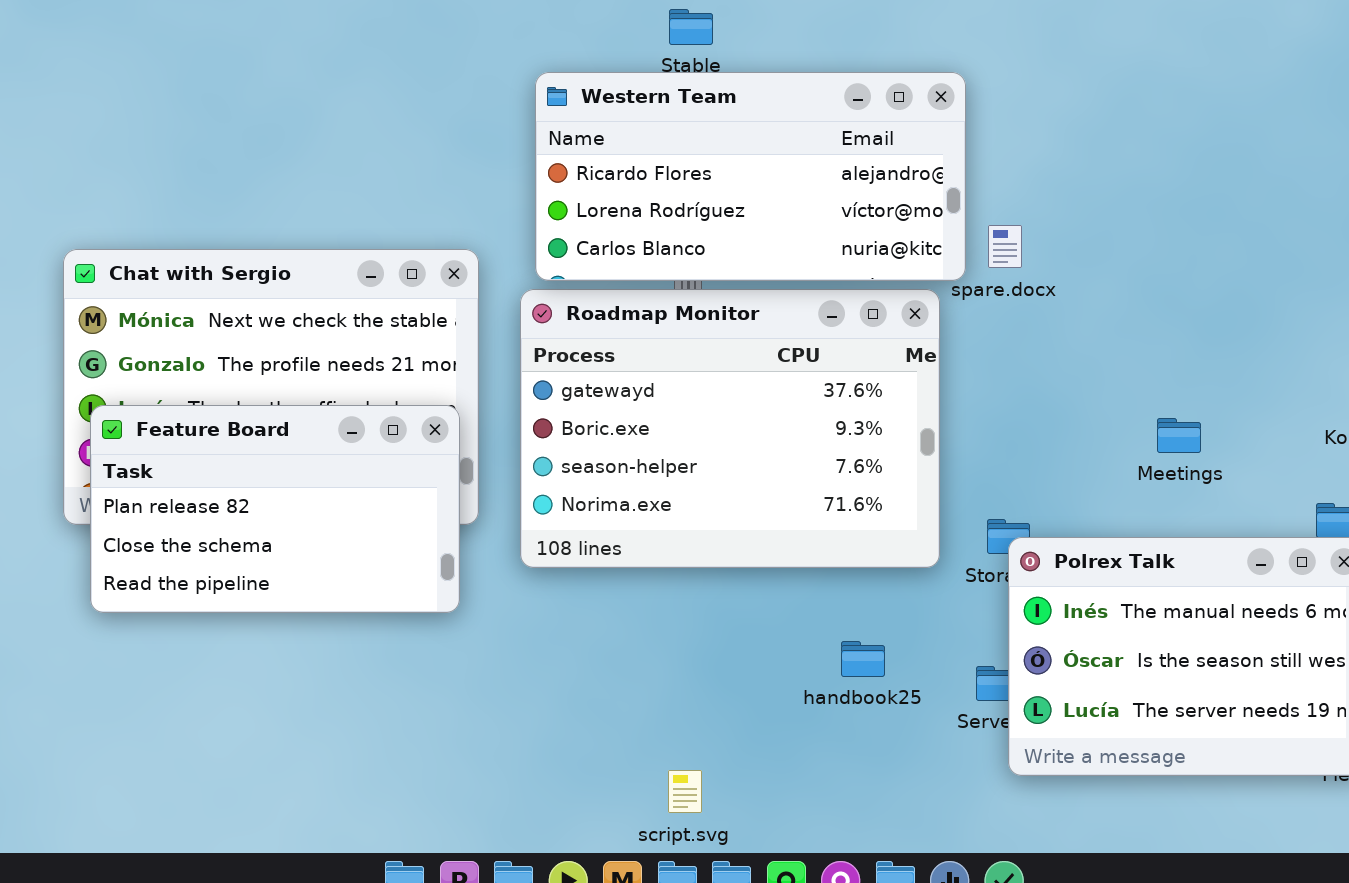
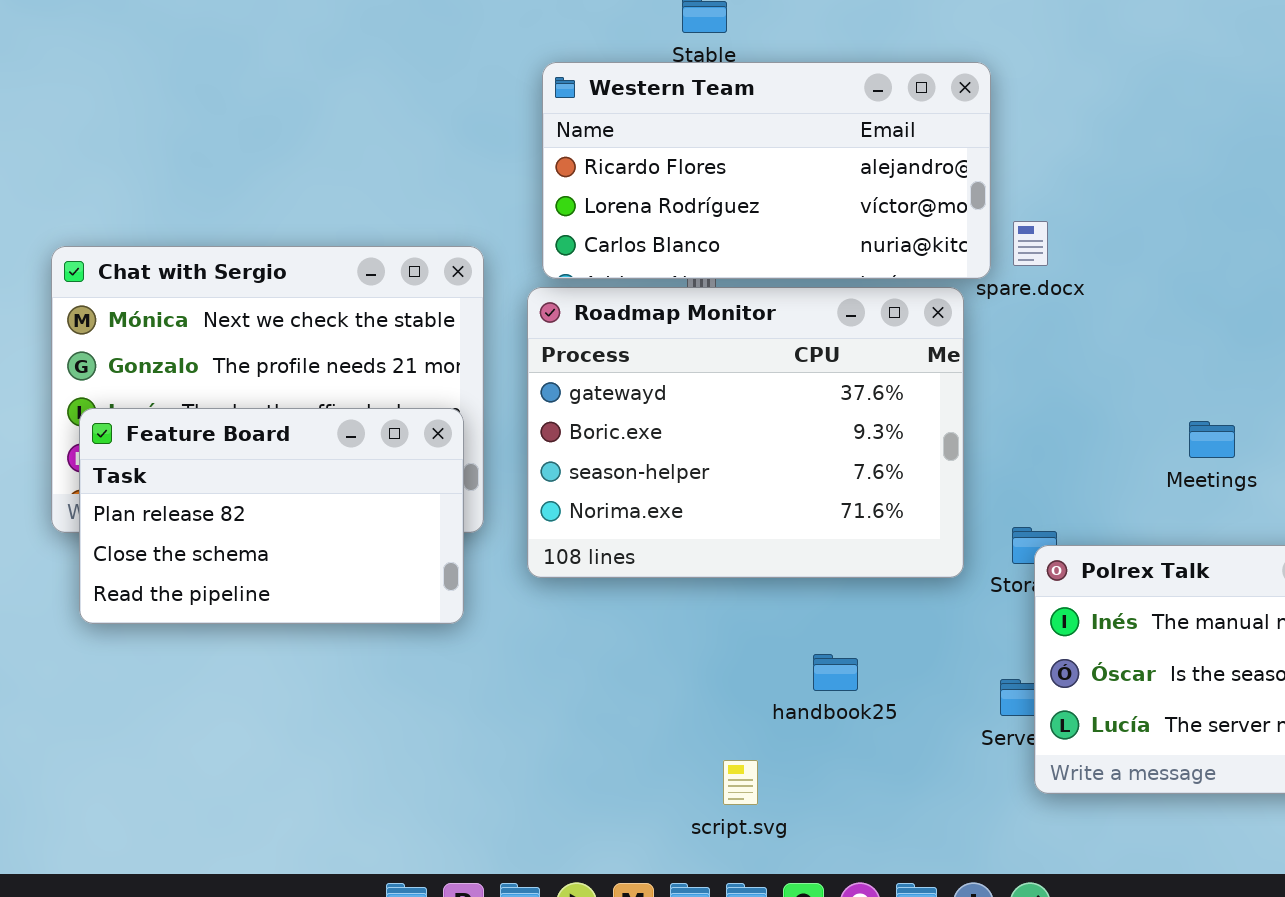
handbook25: [841,641,885,677] -> [813,654,858,691], moved
script.svg: [668,770,702,813] -> [723,760,758,805], moved

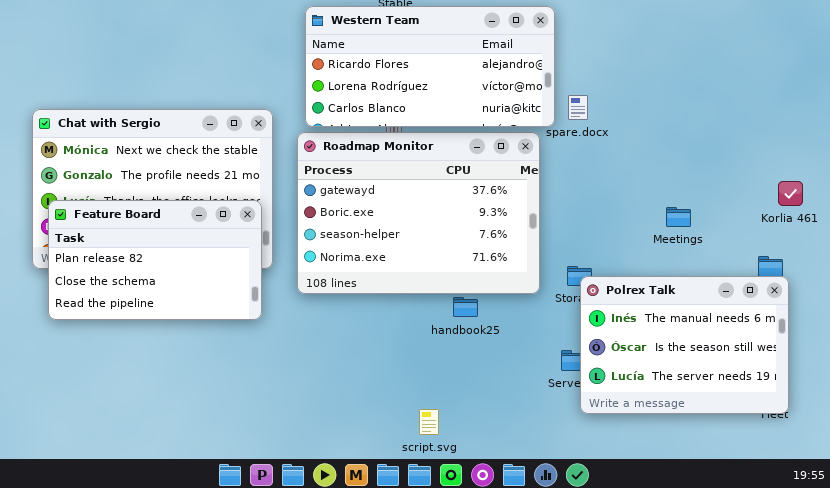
handbook25: [813,654,858,691] -> [453,297,478,317], moved
script.svg: [723,760,758,805] -> [419,409,439,435], moved

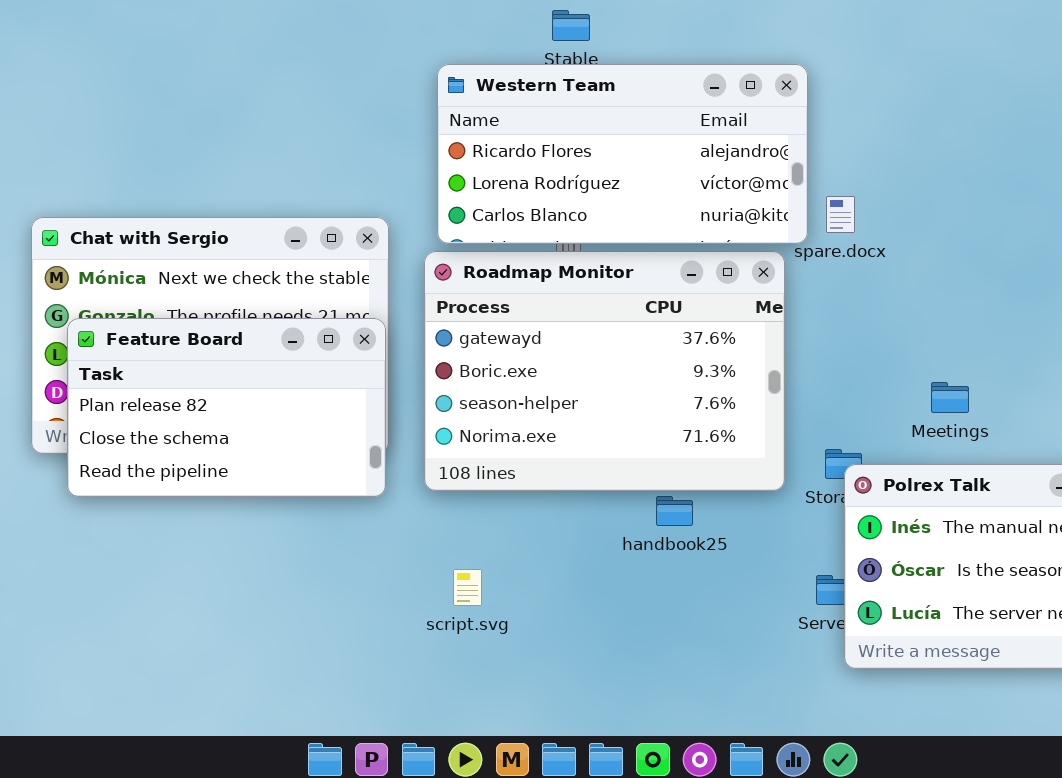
Feature Board: [48,200,262,320] -> [67,318,386,497], moved
Meetings: [666,207,691,227] -> [931,382,969,413], moved
script.svg: [419,409,439,435] -> [453,569,482,606], moved

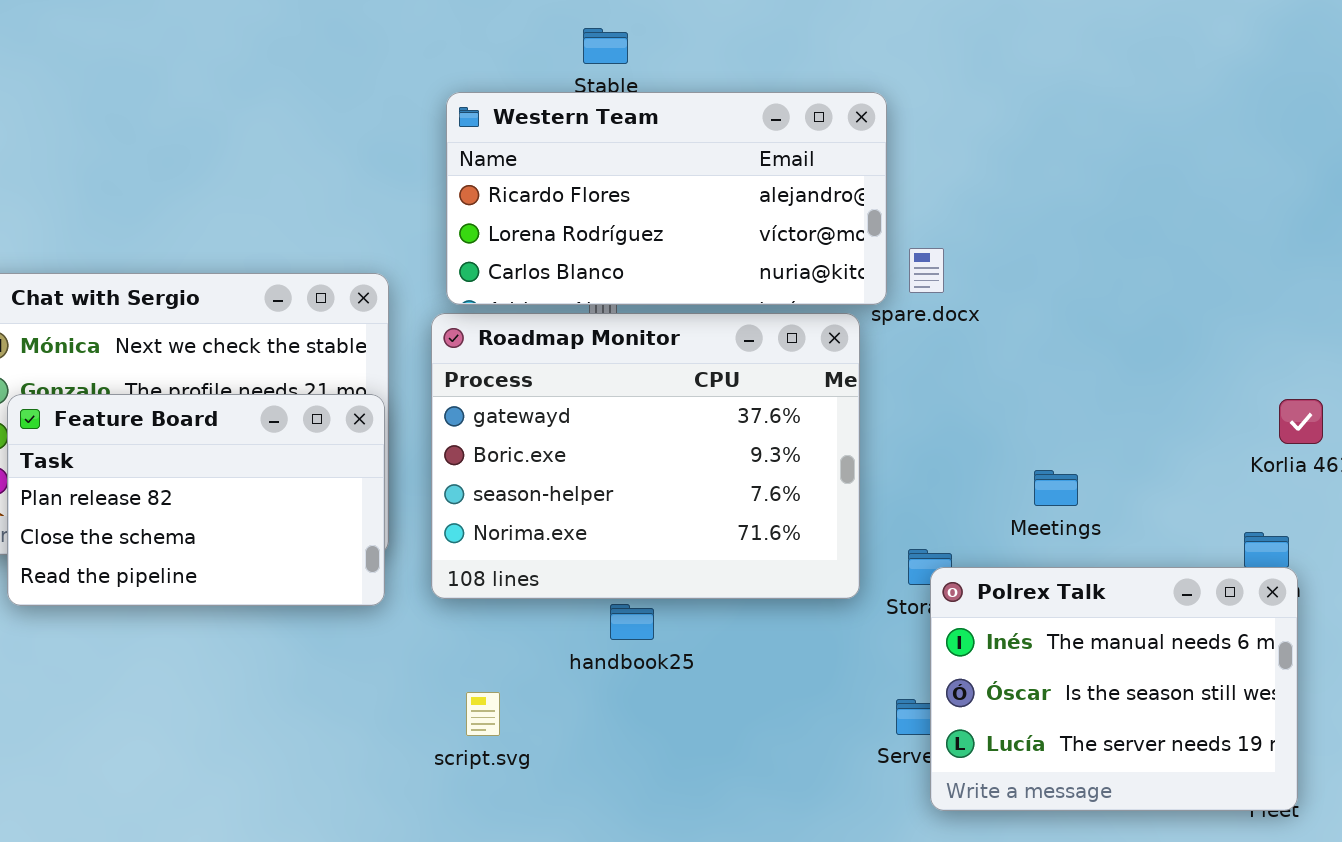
handbook25: [656,496,693,526] -> [610,604,654,640], moved

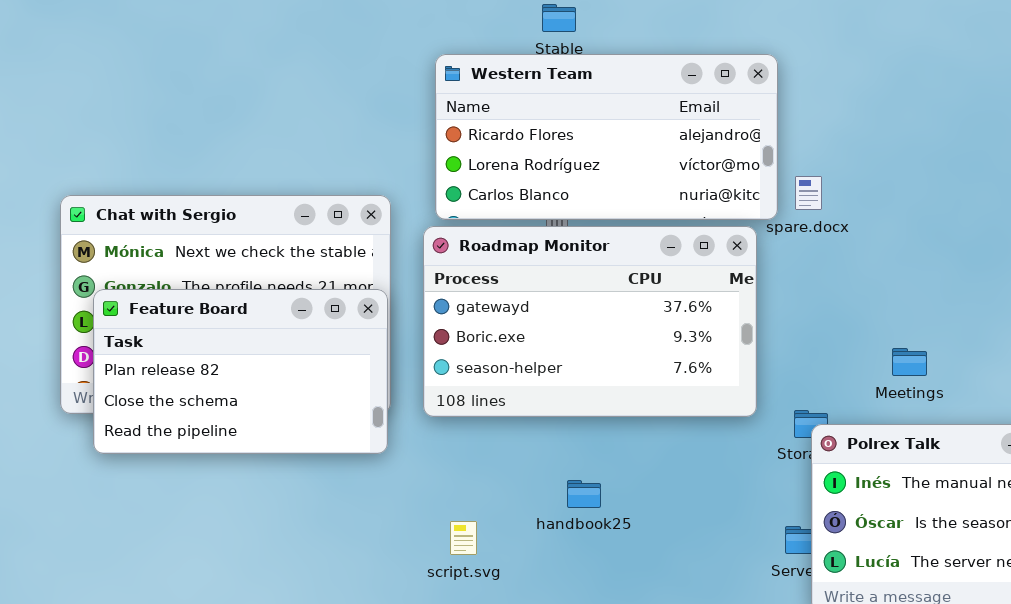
Roadmap Monitor: [431,313,860,599] -> [423,226,757,417], resized
handbook25: [610,604,654,640] -> [567,480,601,508], moved

